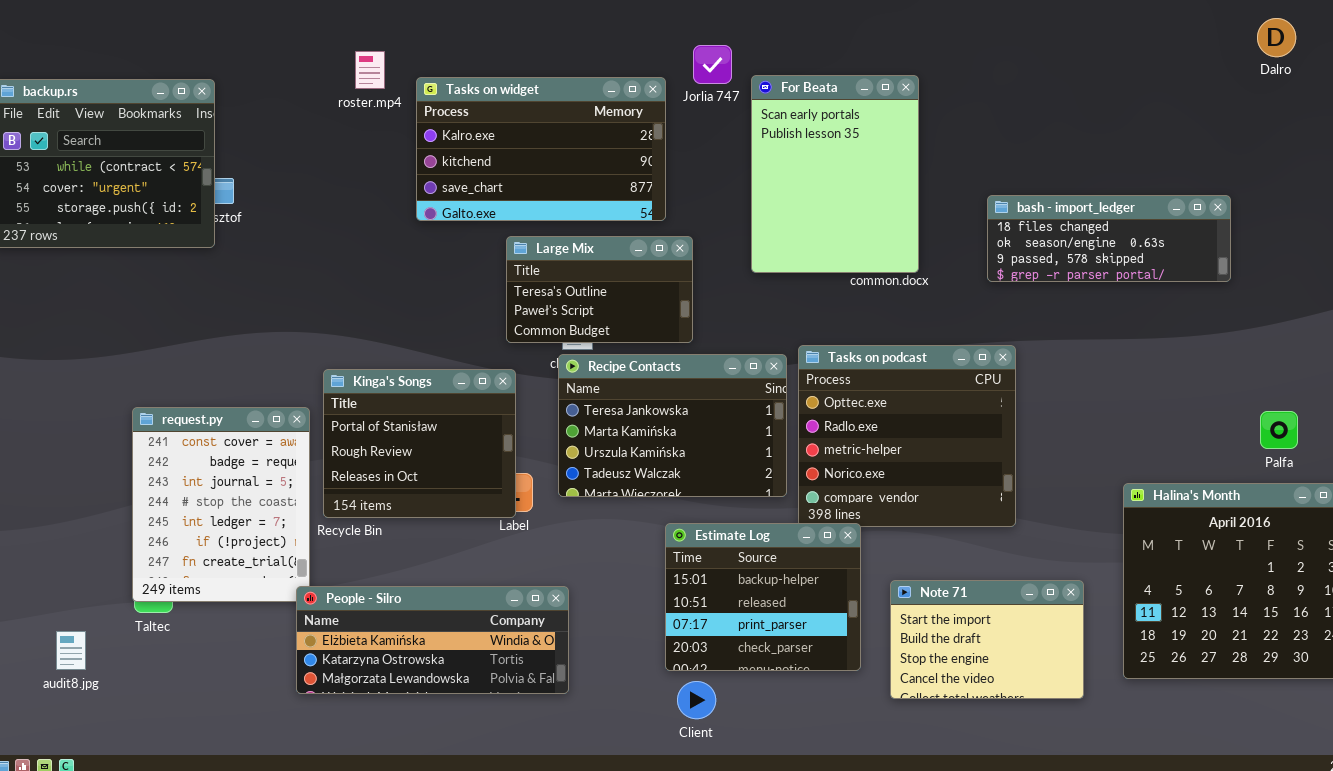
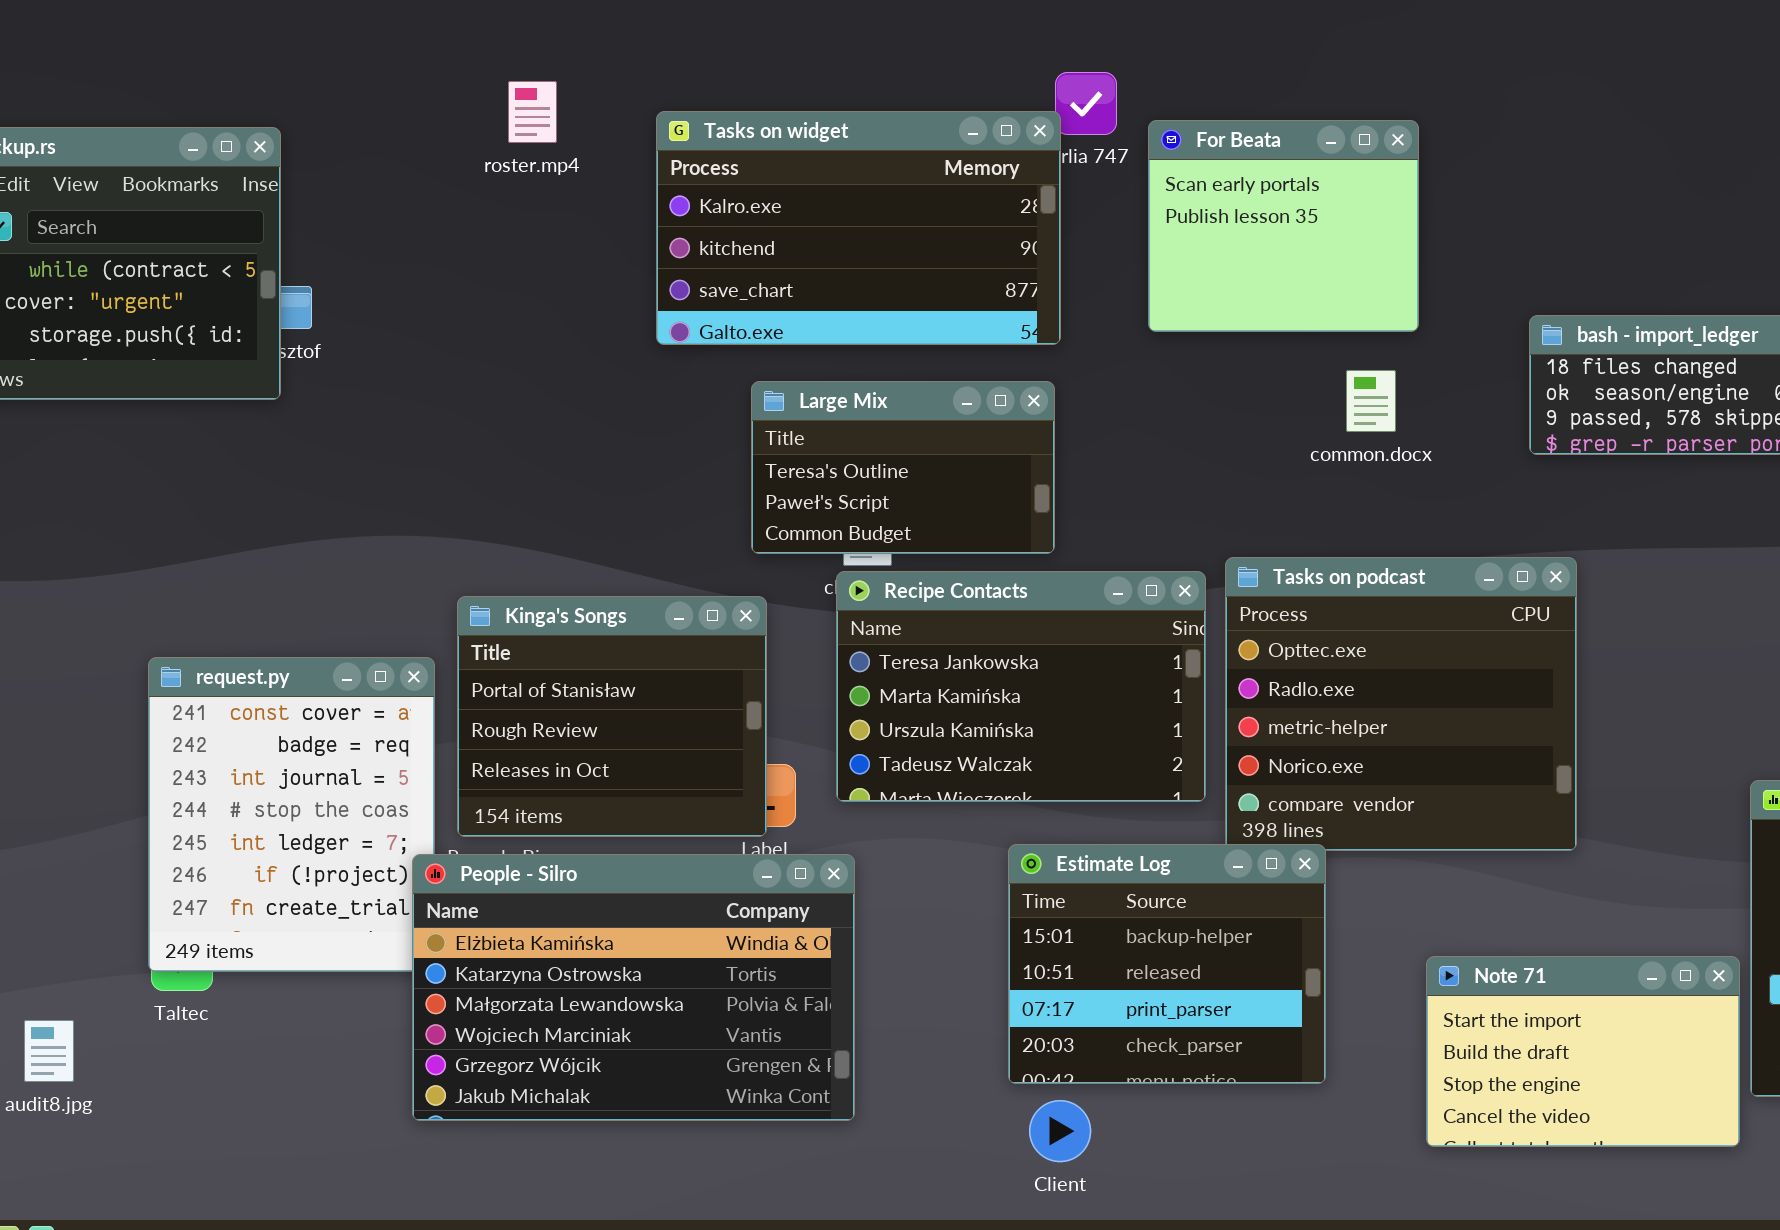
For Beata: [751,75,919,273] -> [1148,120,1419,332], resized
Tasks on widget: [416,77,666,221] -> [656,111,1061,345], moved
Note 71: [890,580,1084,699] -> [1426,956,1740,1147], moved
People - Silro: [296,586,569,694] -> [412,854,855,1121], resized

